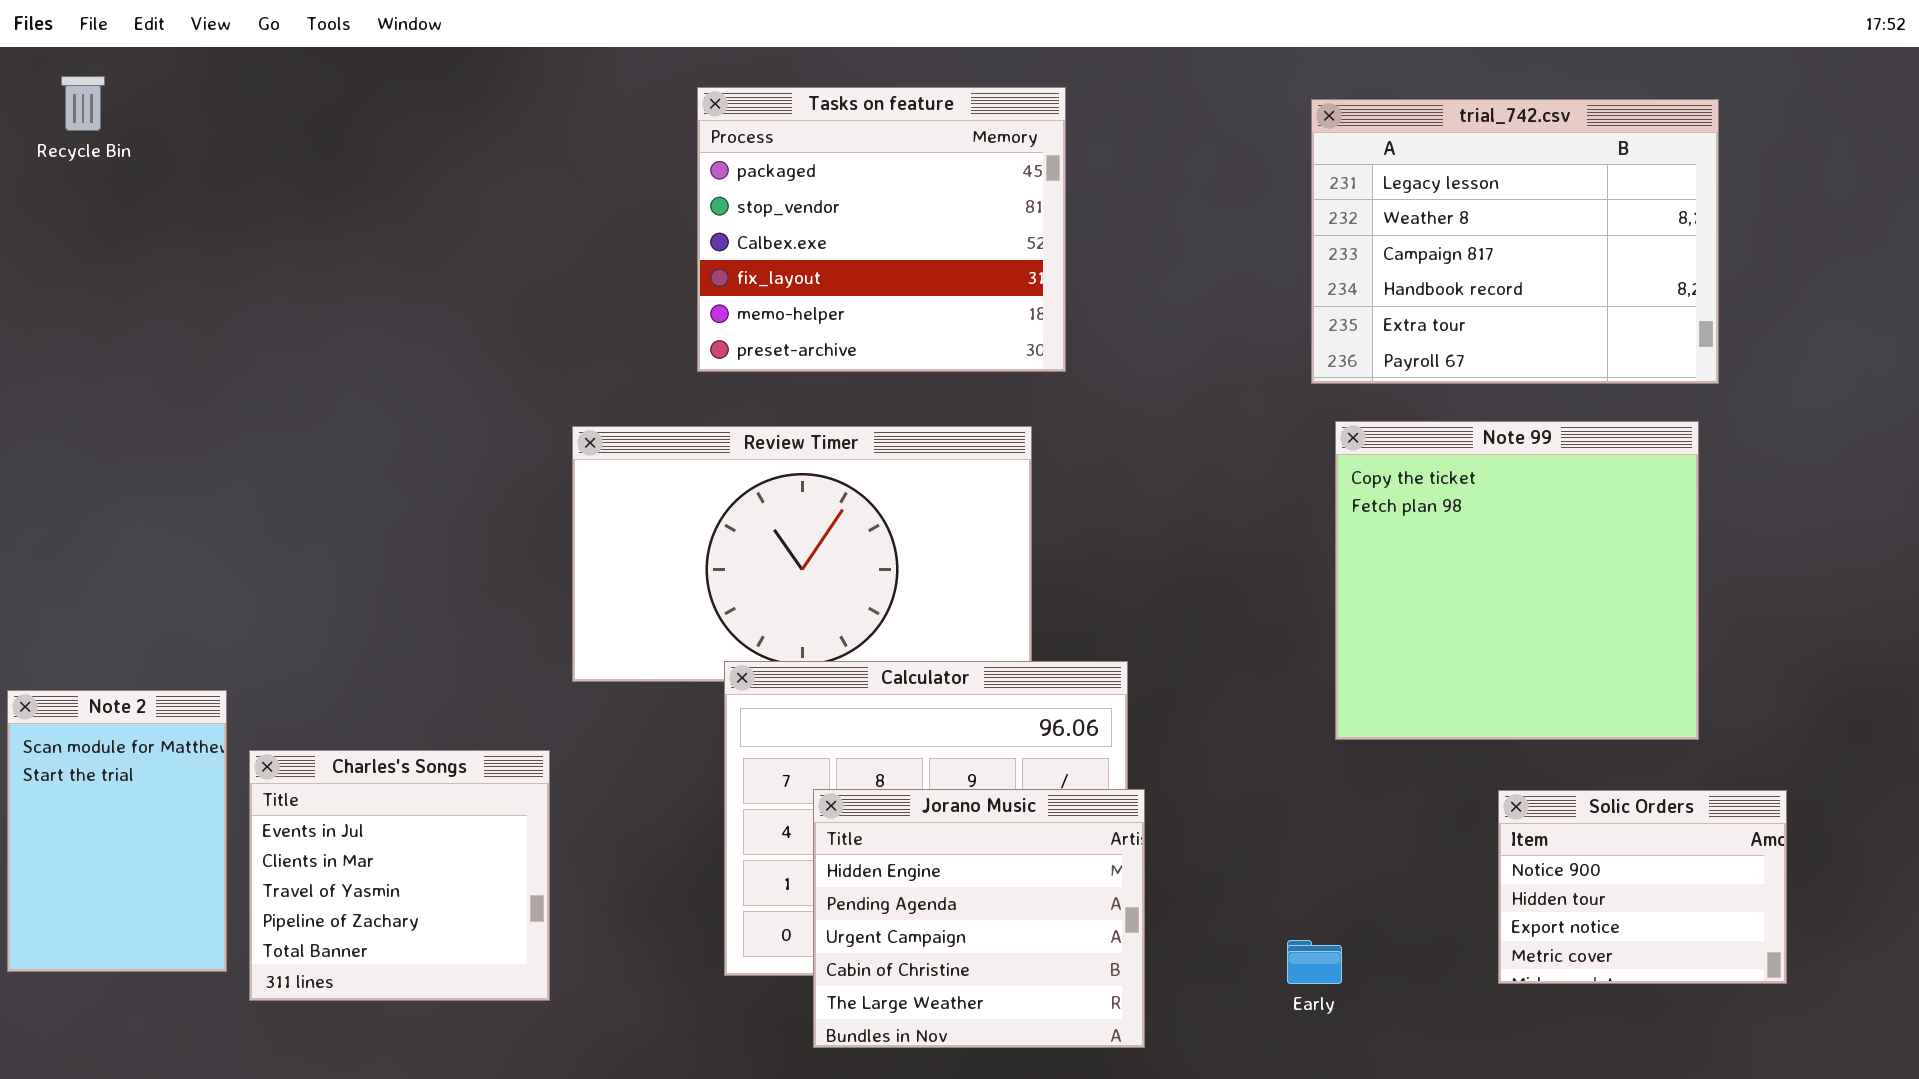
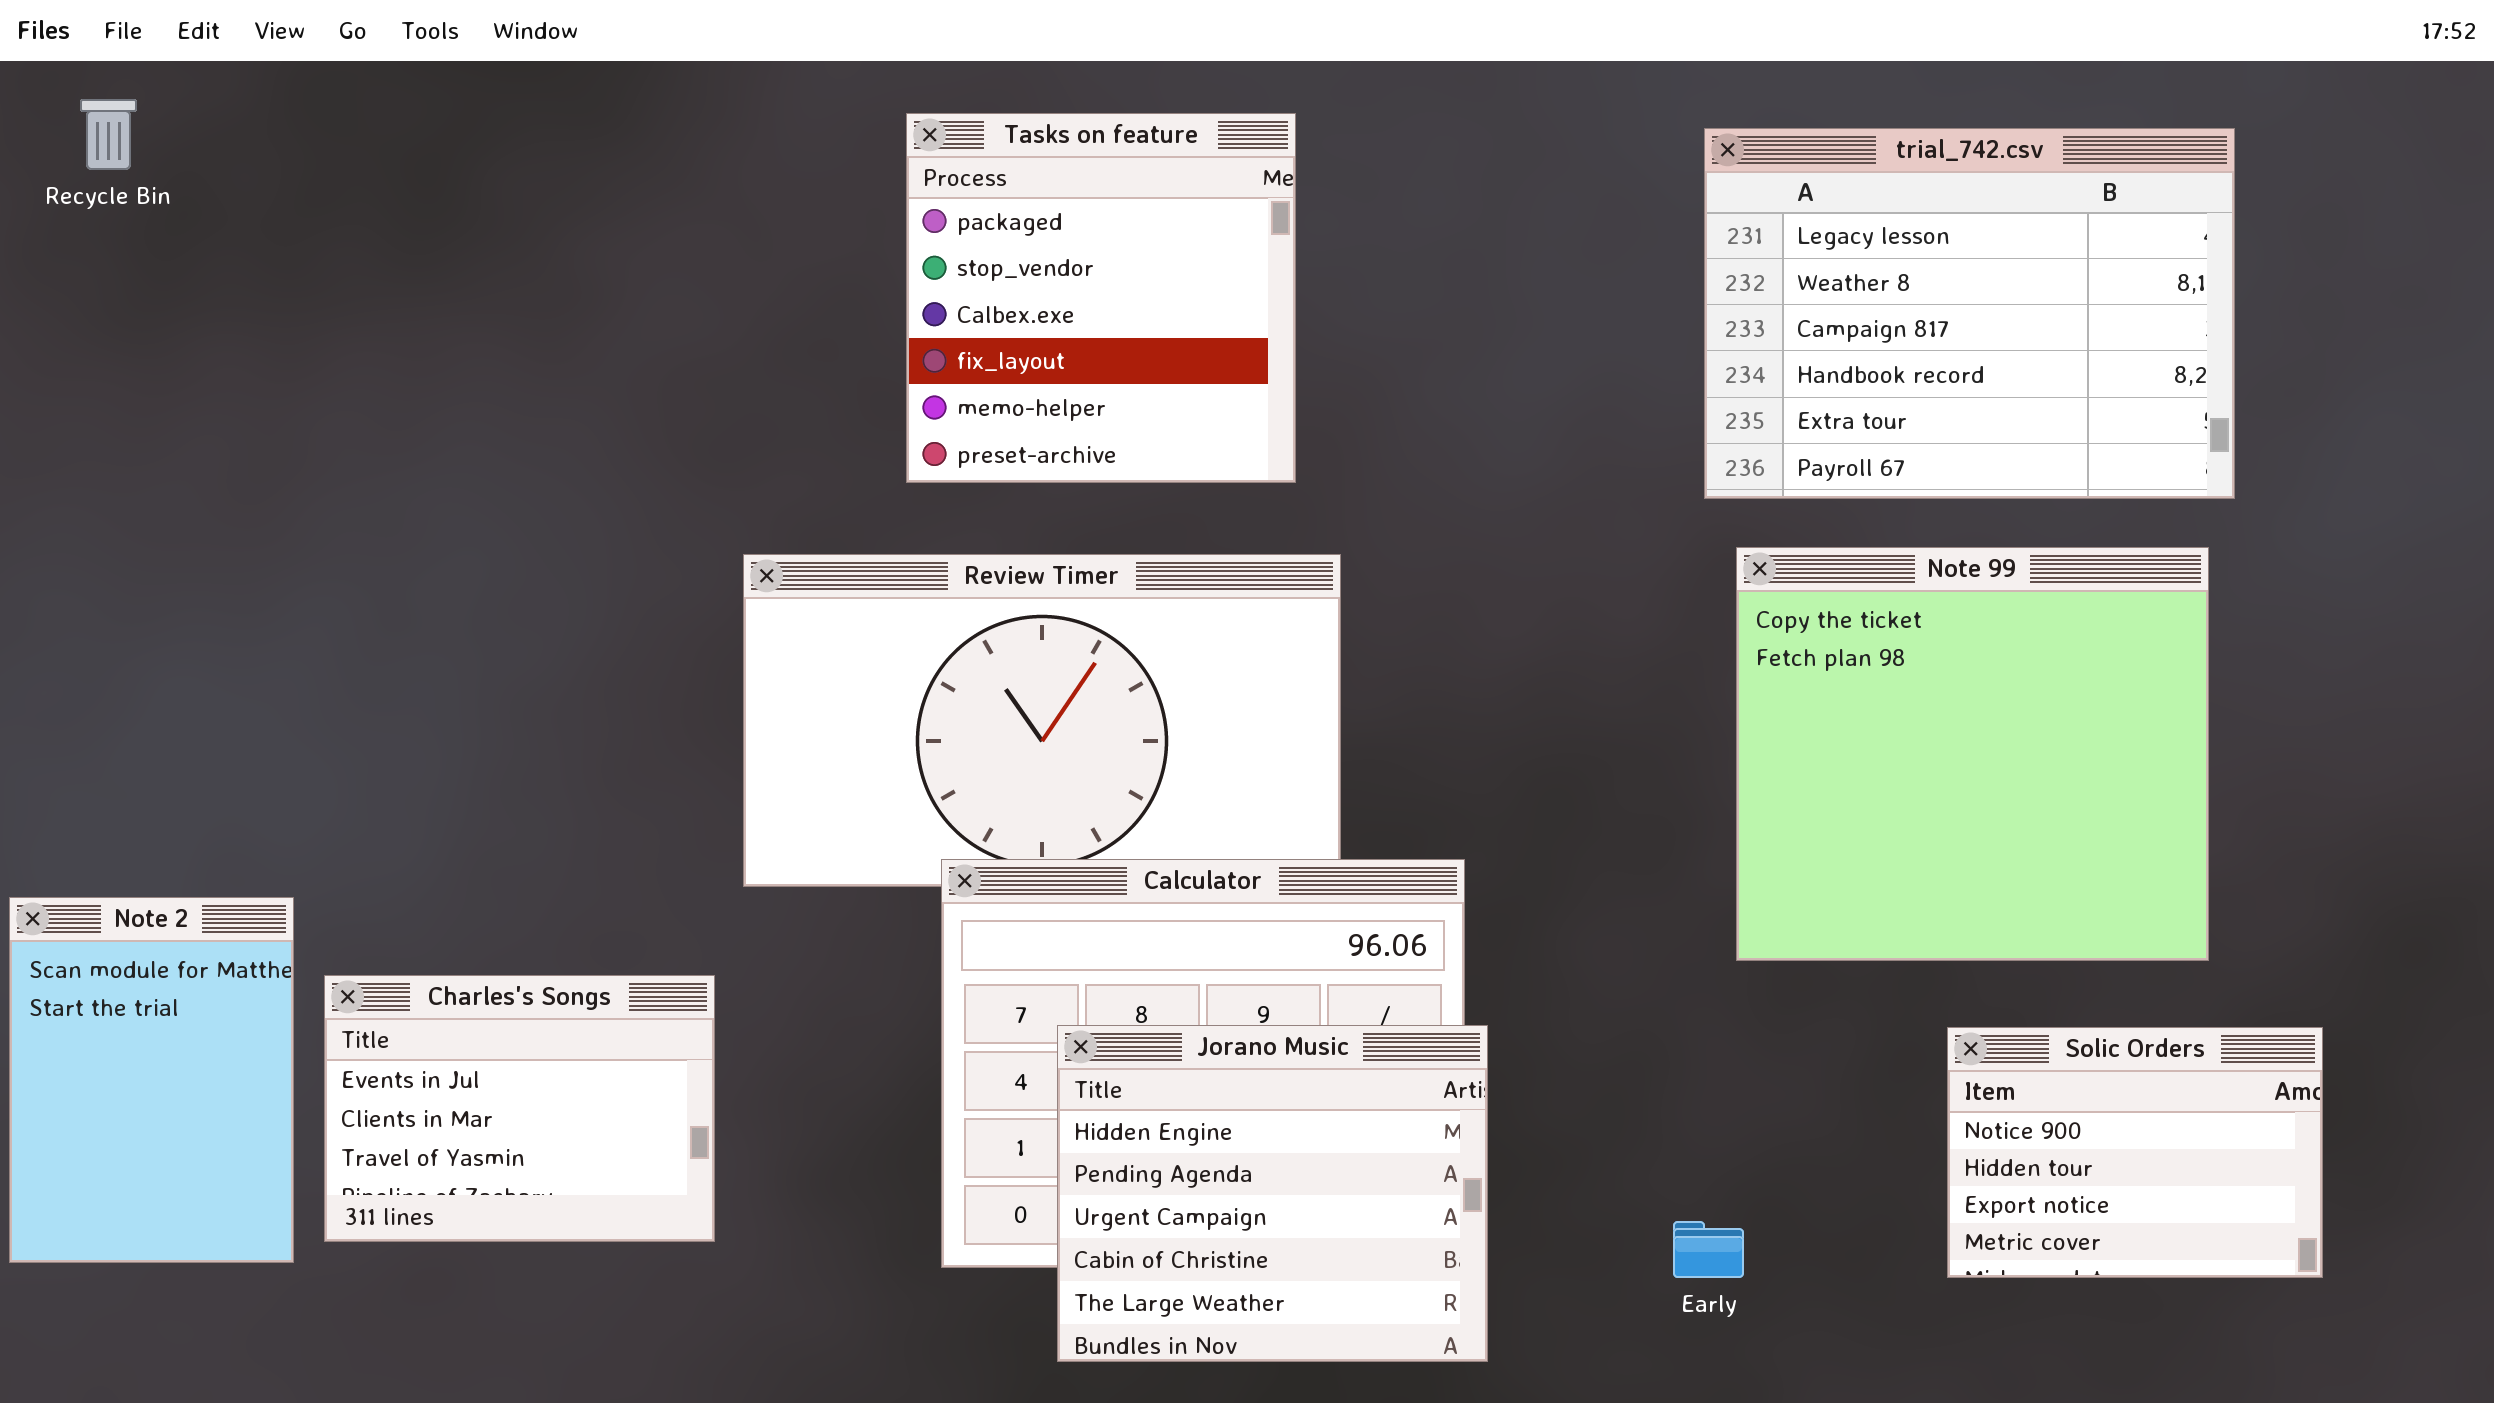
Tasks on feature: [697,87,1066,372] -> [906,113,1296,483], resized
Charles's Songs: [249,750,550,1001] -> [324,975,715,1242], resized

